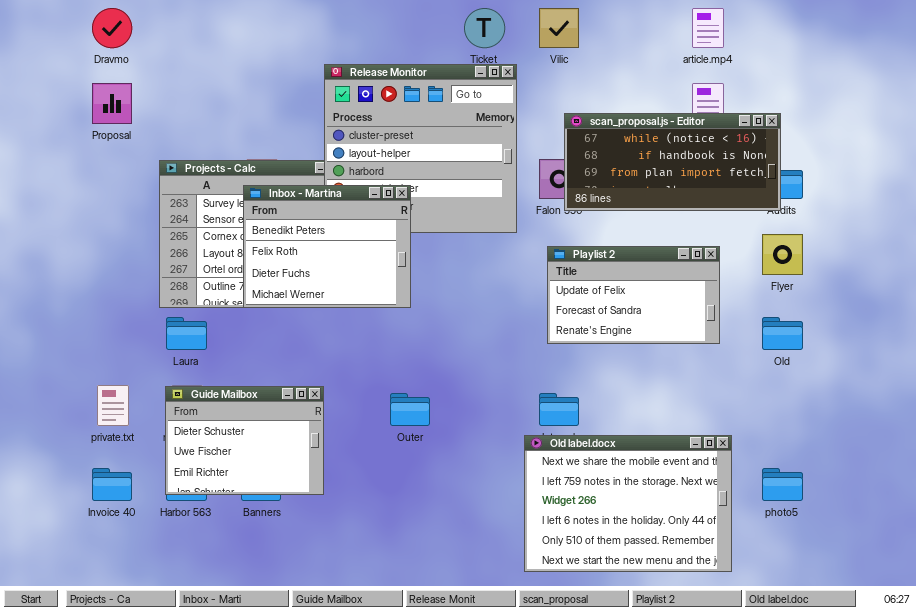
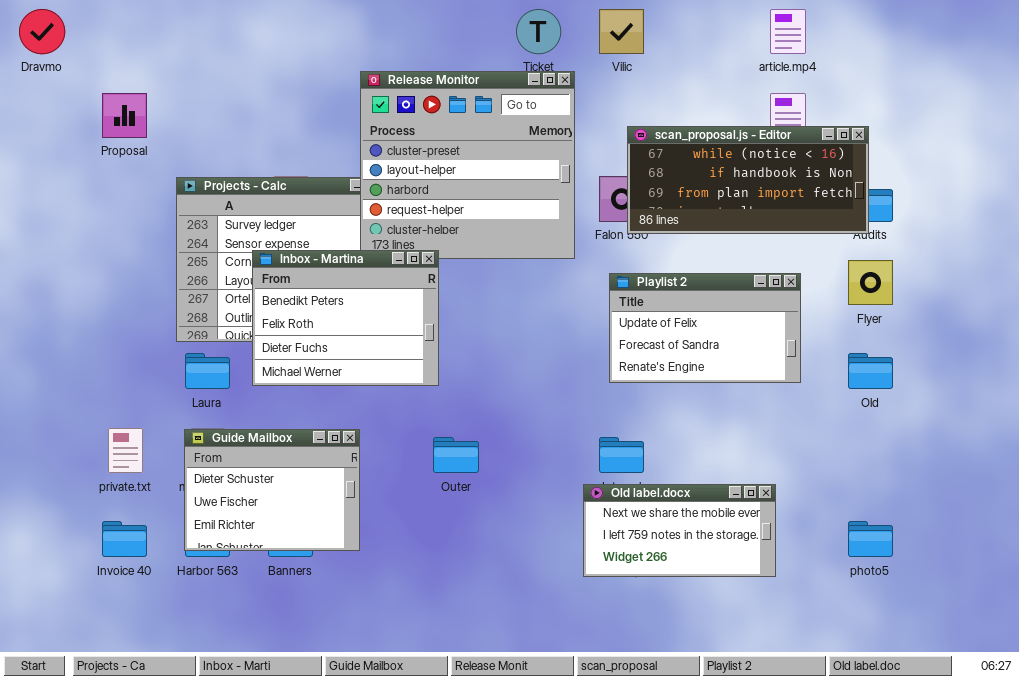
Dravmo: [92,8,132,48] -> [19,9,65,54], moved
Inbox - Martina: [243,185,411,308] -> [252,250,439,386], moved
Old label.docx: [524,435,732,572] -> [583,484,776,577], resized

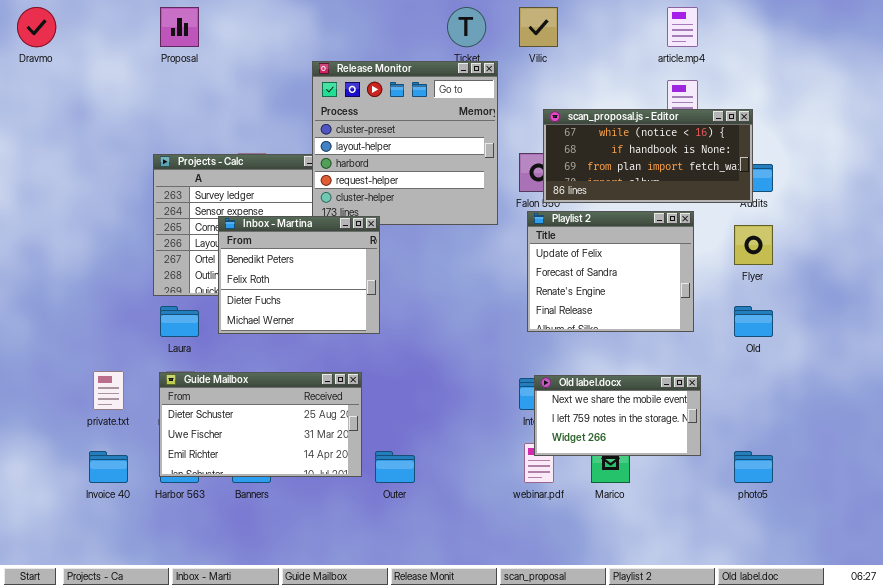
Proposal: [102,93,147,138] -> [160,7,199,47], moved
Playlist 2: [609,273,801,383] -> [527,211,694,332], resized
Guide Mailbox: [184,429,360,551] -> [159,372,362,477], resized
Outer: [433,437,479,473] -> [375,451,415,483], moved
Old label.docx: [583,484,776,577] -> [534,375,701,456], moved

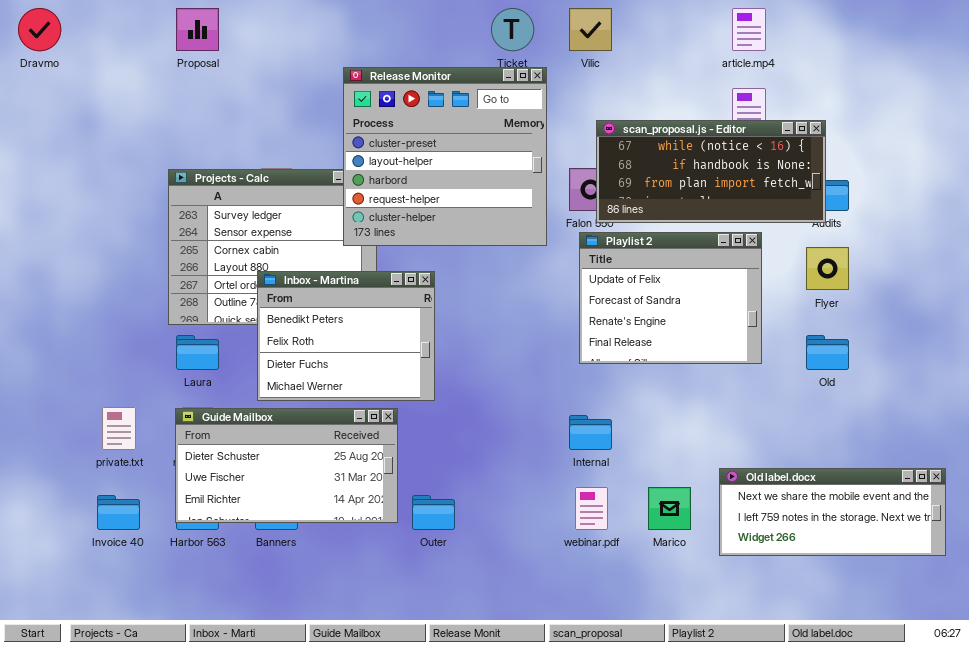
Inbox - Martina: [218,216,380,334] -> [257,271,435,401], moved
Old label.docx: [534,375,701,456] -> [719,468,946,556], moved, resized

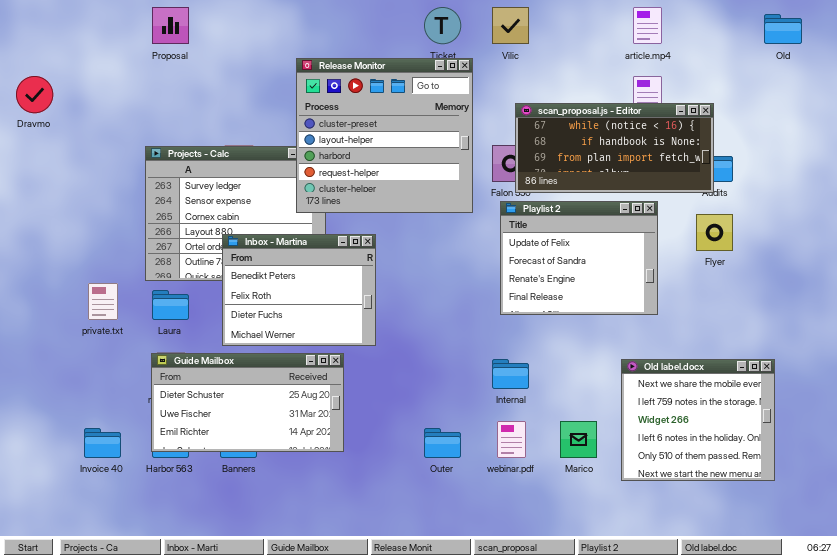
Dravmo: [18,8,61,51] -> [16,76,53,113], moved
Old: [806,335,849,370] -> [764,14,802,44], moved
private.txt: [102,407,136,450] -> [88,283,118,320], moved
Old label.docx: [719,468,946,556] -> [621,359,775,481], resized
Outer: [412,495,455,530] -> [424,428,461,458], moved

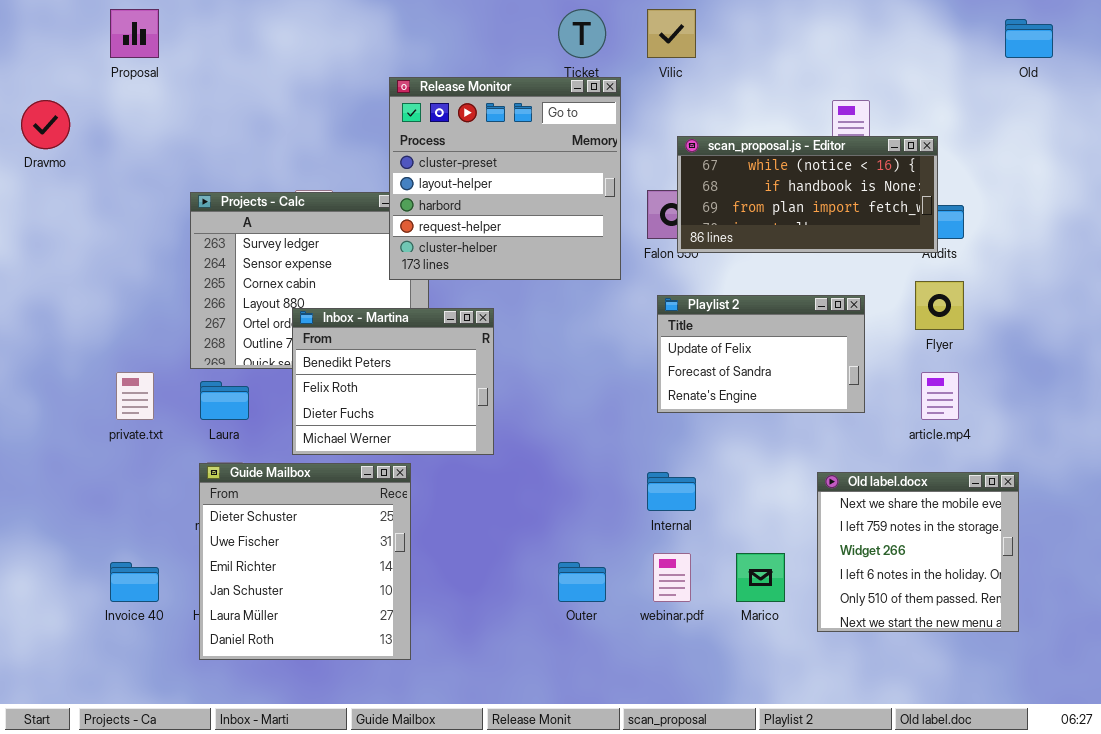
Proposal: [152,7,189,44] -> [110,9,159,58], moved
article.mp4: [633,7,662,44] -> [921,372,959,420], moved
Playlist 2: [500,201,658,315] -> [657,295,865,413], resized
Guide Mailbox: [151,353,344,452] -> [199,463,411,660], resized

